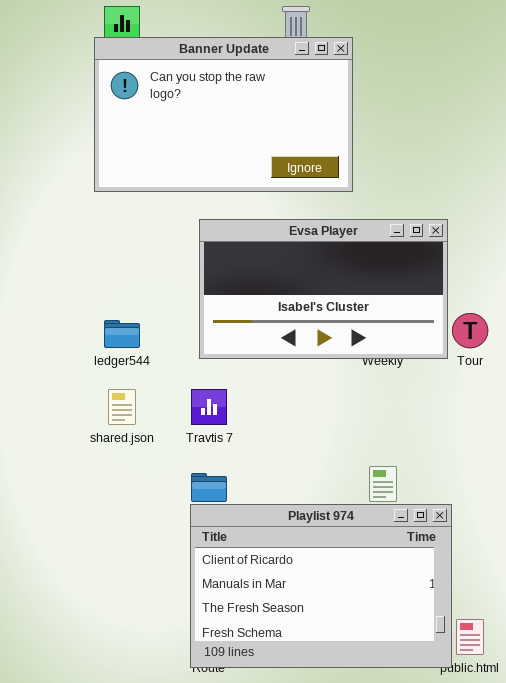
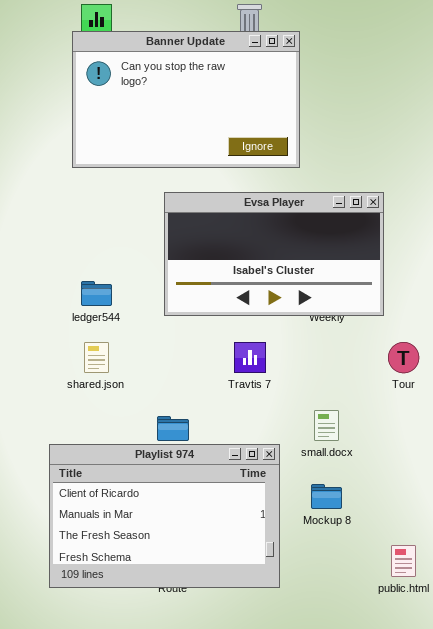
Tour: [452,313,488,348] -> [388,342,419,373], moved
Travtis 7: [191,389,227,425] -> [234,342,266,373], moved
Playlist 974: [190,504,452,668] -> [49,444,280,588], moved

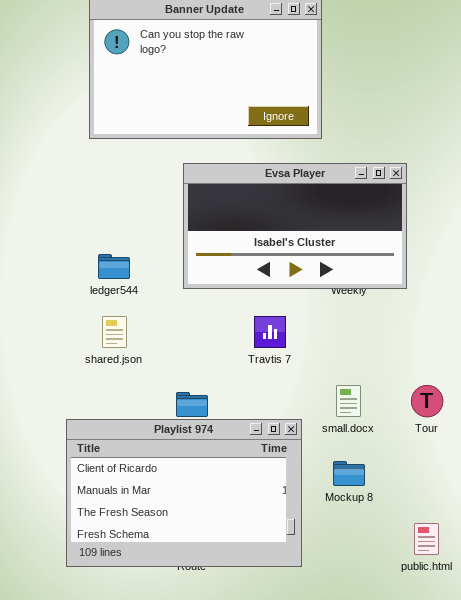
Tour: [388,342,419,373] -> [411,385,443,417], moved

